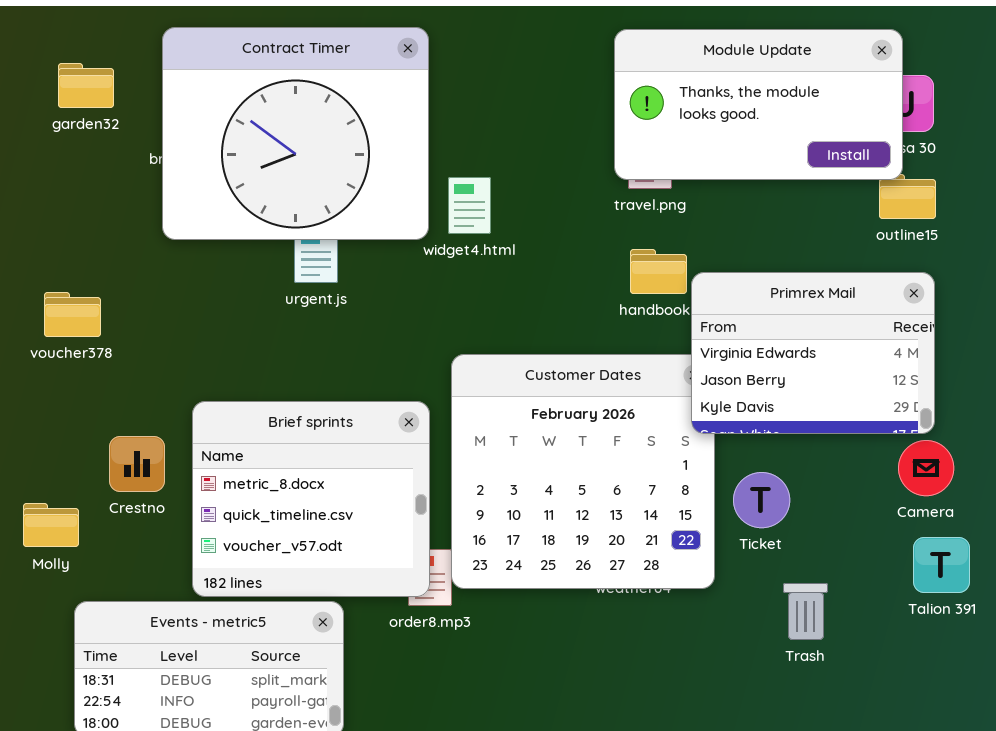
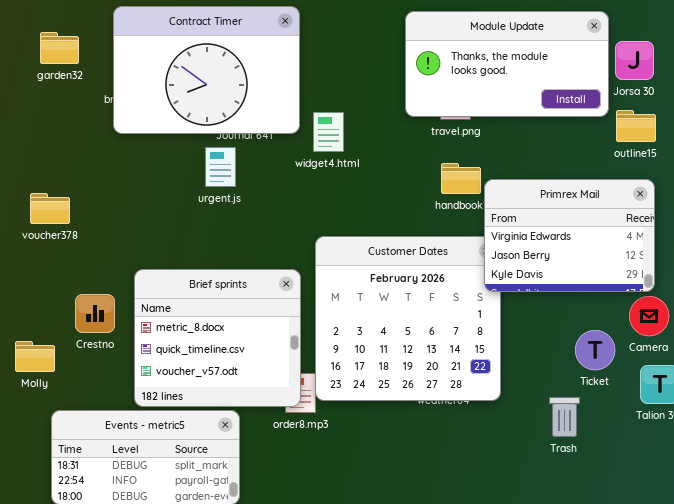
Contract Timer: [162,27,429,240] -> [113,6,300,134], resized
Module Update: [614,29,903,180] -> [405,11,609,117], moved
Ticket: [733,472,790,528] -> [575,330,615,370], moved

